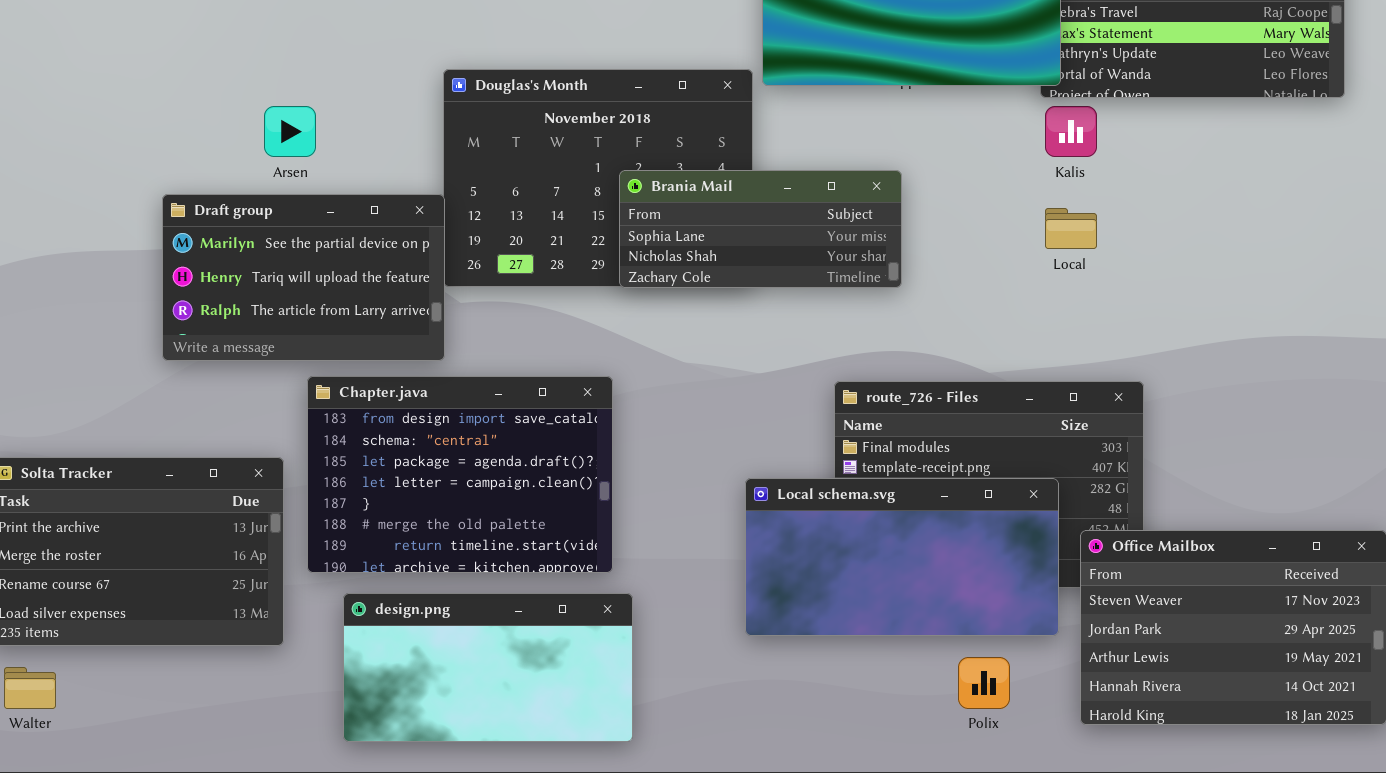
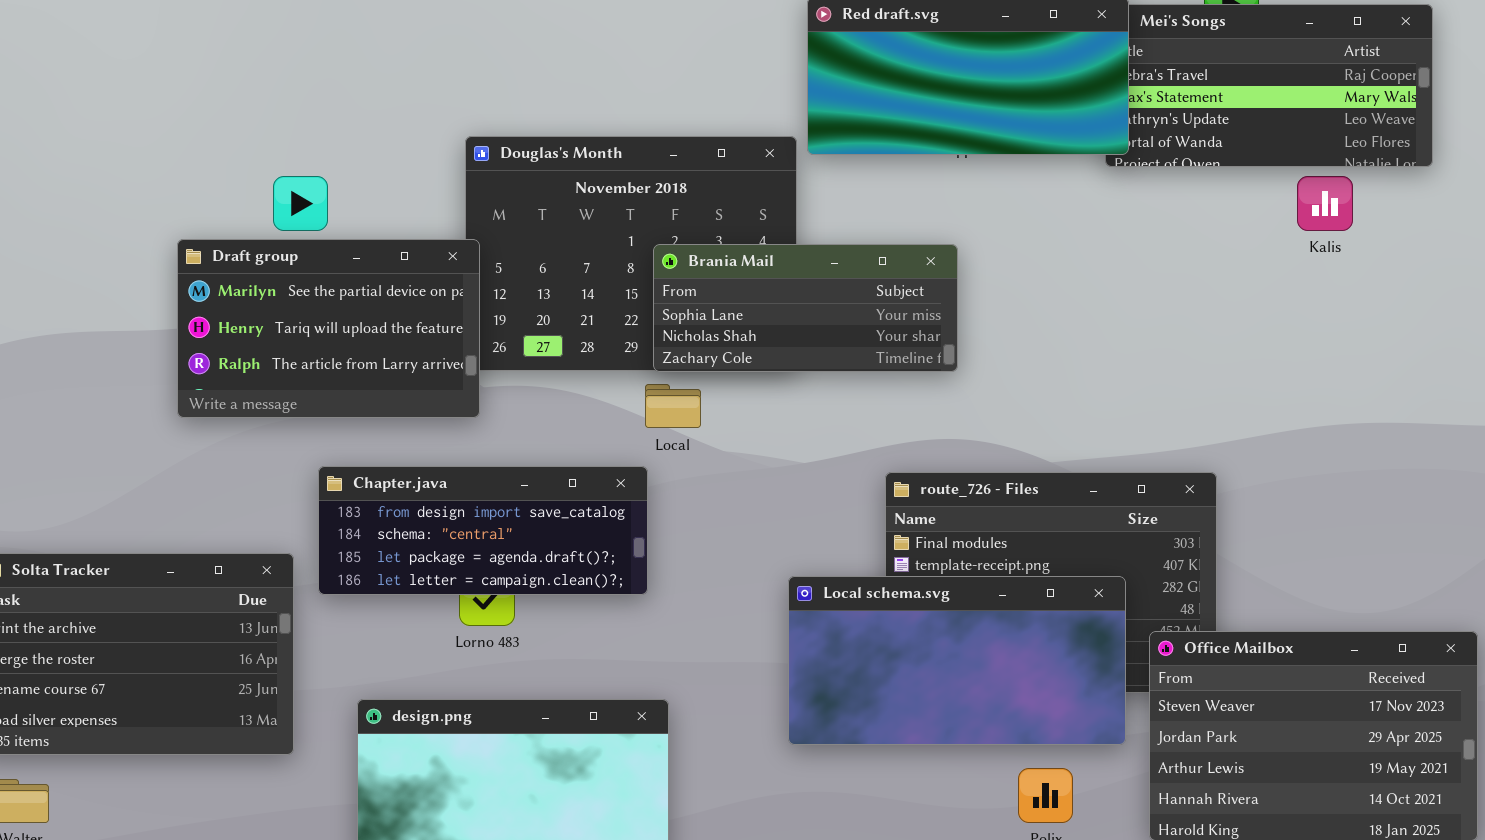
Kalis: [1045,106,1097,157] -> [1297,176,1353,231], moved
Draft group: [162,194,445,361] -> [177,239,480,418], moved
Local: [1045,208,1097,249] -> [645,384,701,428], moved
Chapter.java: [307,376,613,573] -> [318,466,648,595], resized

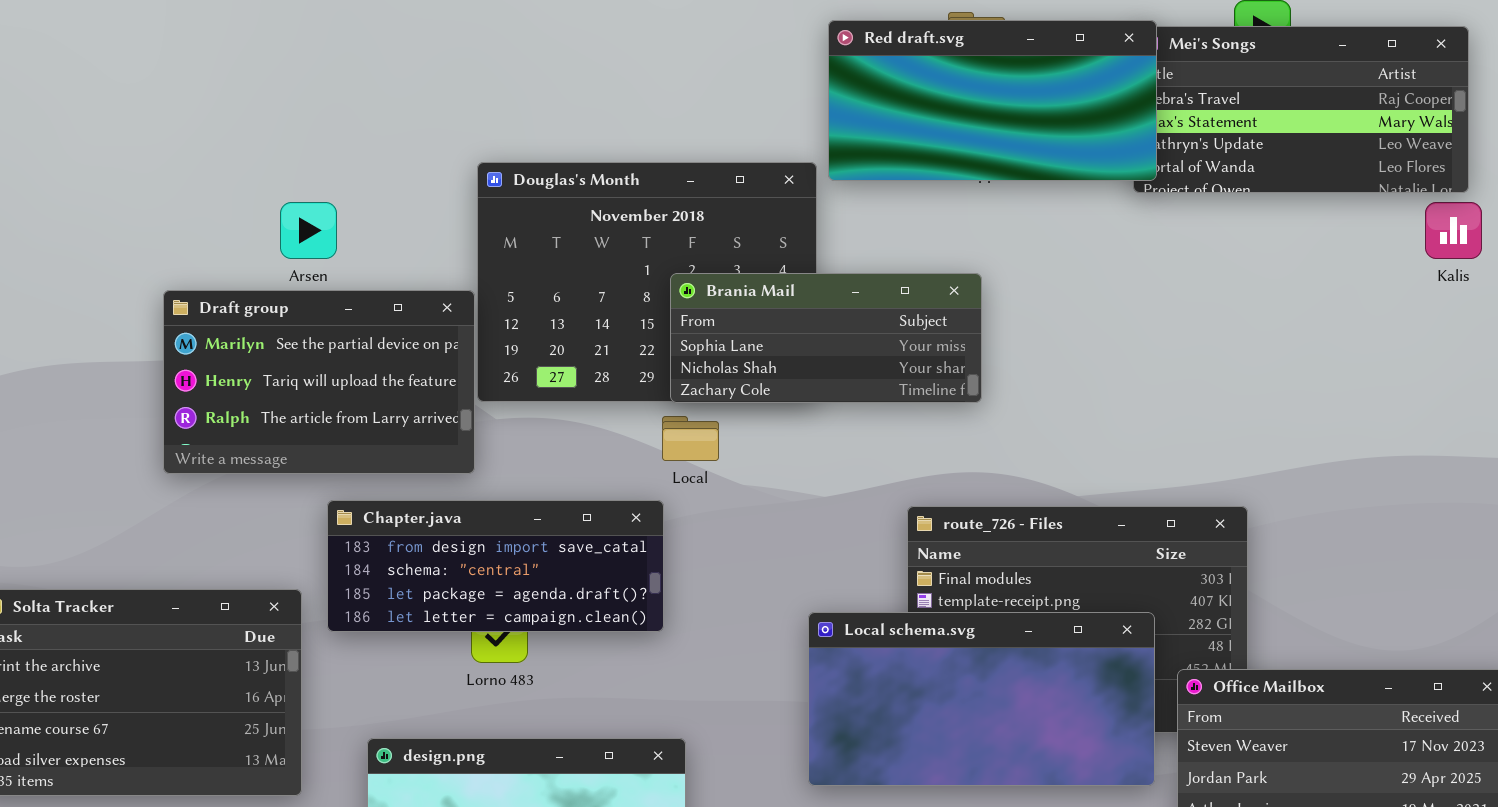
Kalis: [1297,176,1353,231] -> [1425,202,1482,259], moved
Draft group: [177,239,480,418] -> [163,290,475,474], moved

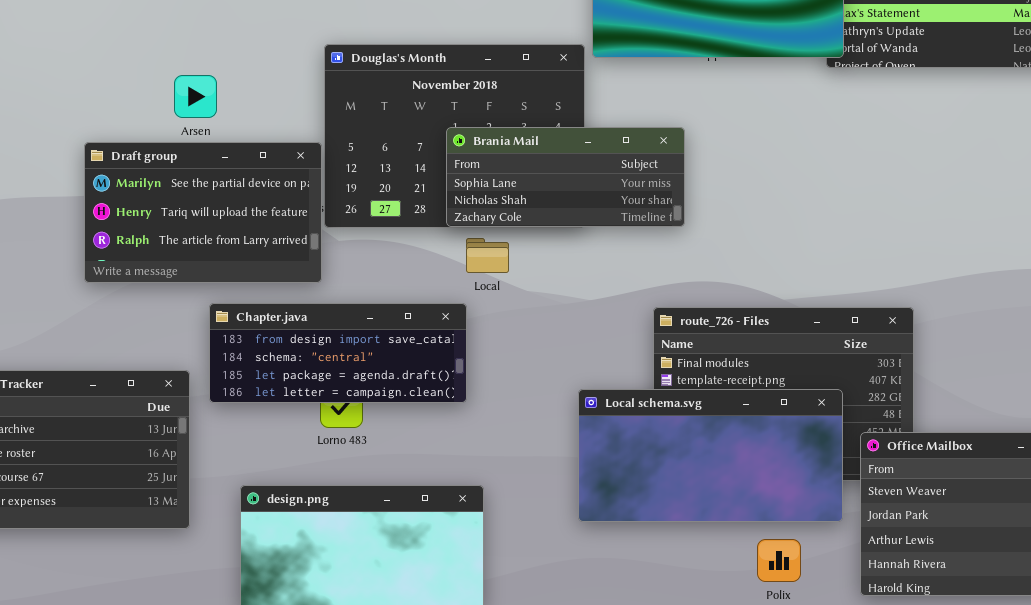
Brania Mail: [670,273,982,403] -> [446,127,685,227], moved

